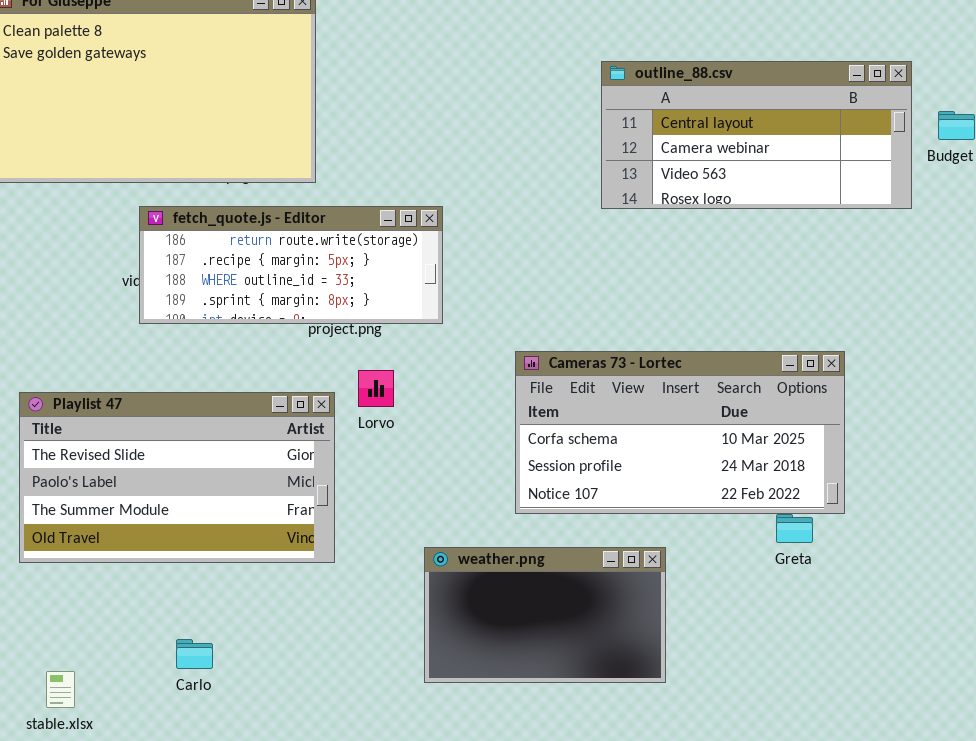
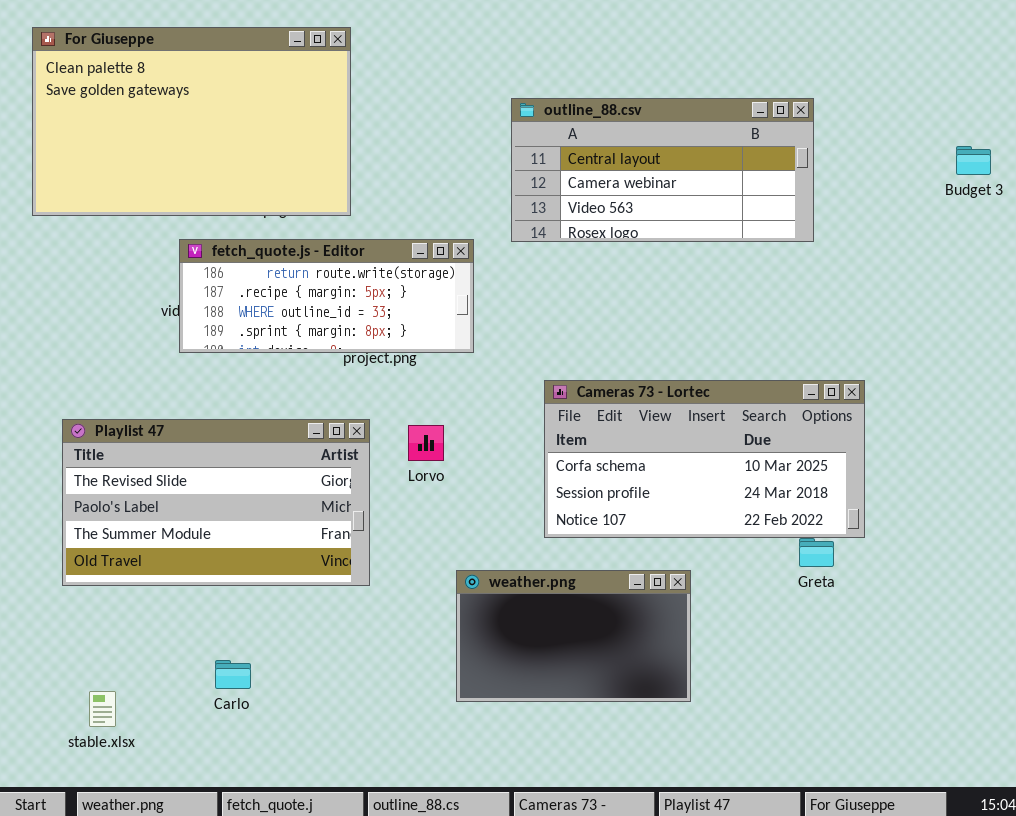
outline_88.csv: [601,61,912,209] -> [511,98,814,242], moved
Lorvo: [358,370,394,407] -> [408,425,444,461], moved

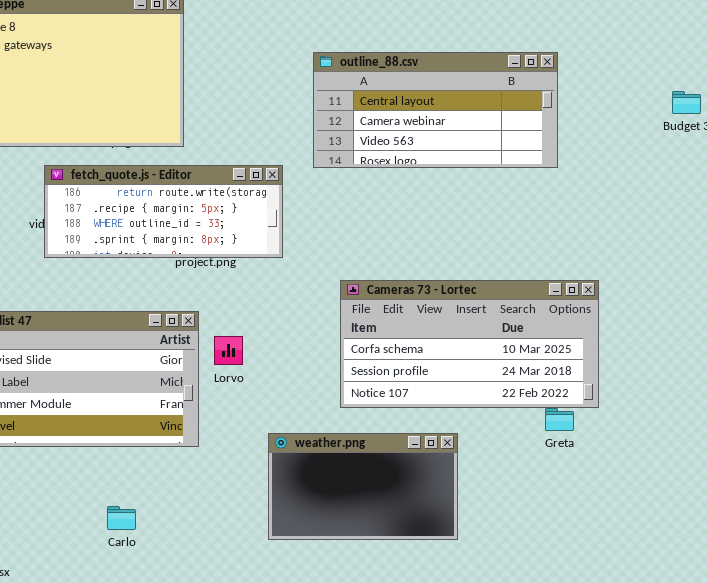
Lorvo: [408,425,444,461] -> [214,336,243,365], moved
Carlo: [215,660,251,689] -> [107,506,136,530], moved

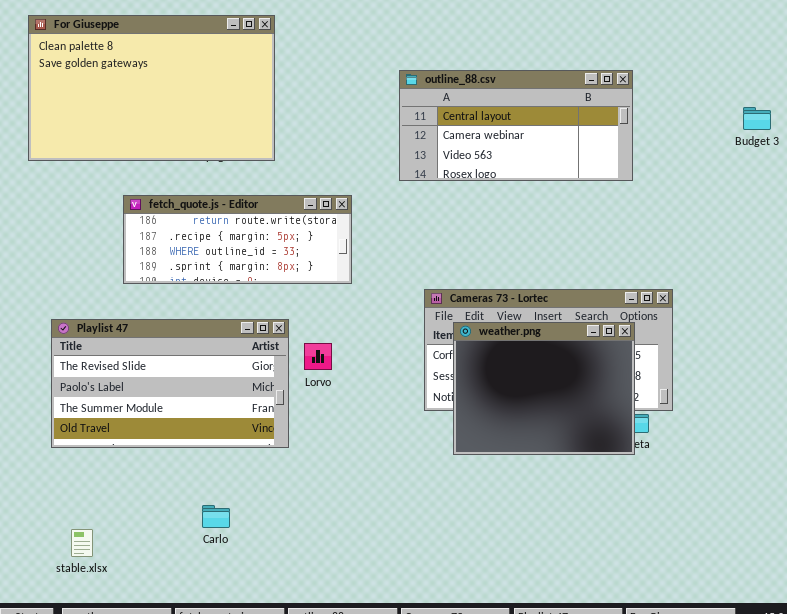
fetch_quote.js - Editor: [44,165,283,258] -> [123,195,352,284], moved
weather.png: [268,433,458,540] -> [453,322,635,455], moved, resized

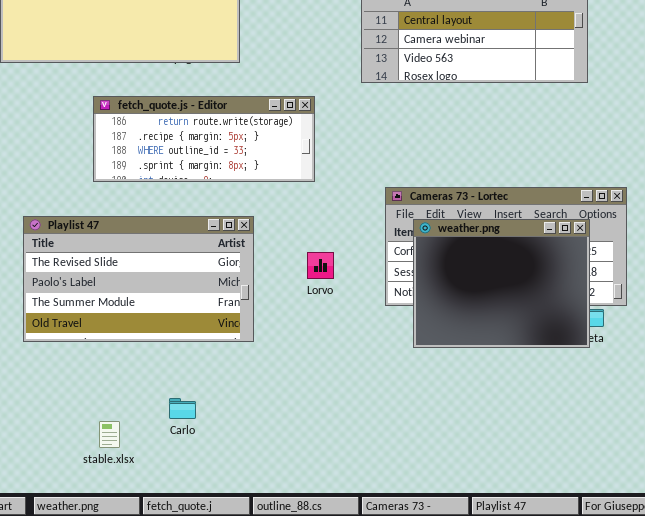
Lorvo: [304,343,332,370] -> [307,252,334,279], moved
stable.xlsx: [71,529,93,557] -> [99,421,120,448], moved

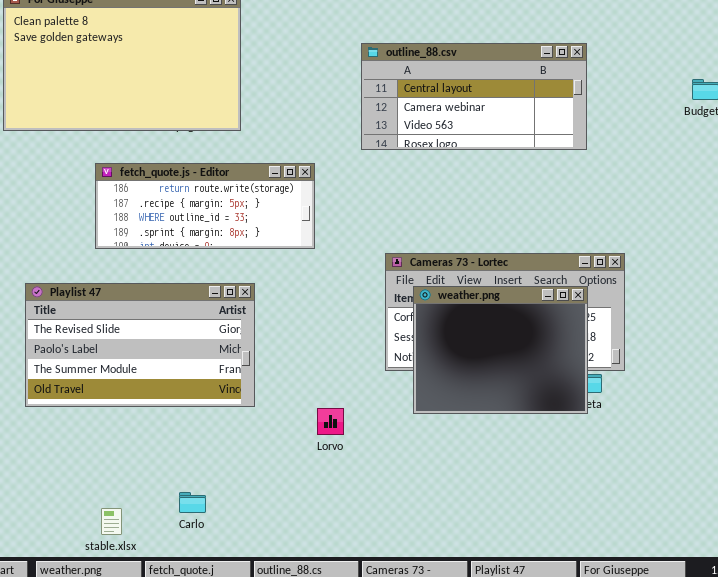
Lorvo: [307,252,334,279] -> [317,408,344,435], moved
Carlo: [169,398,196,419] -> [179,492,206,513], moved
stable.xlsx: [99,421,120,448] -> [101,508,122,535], moved

